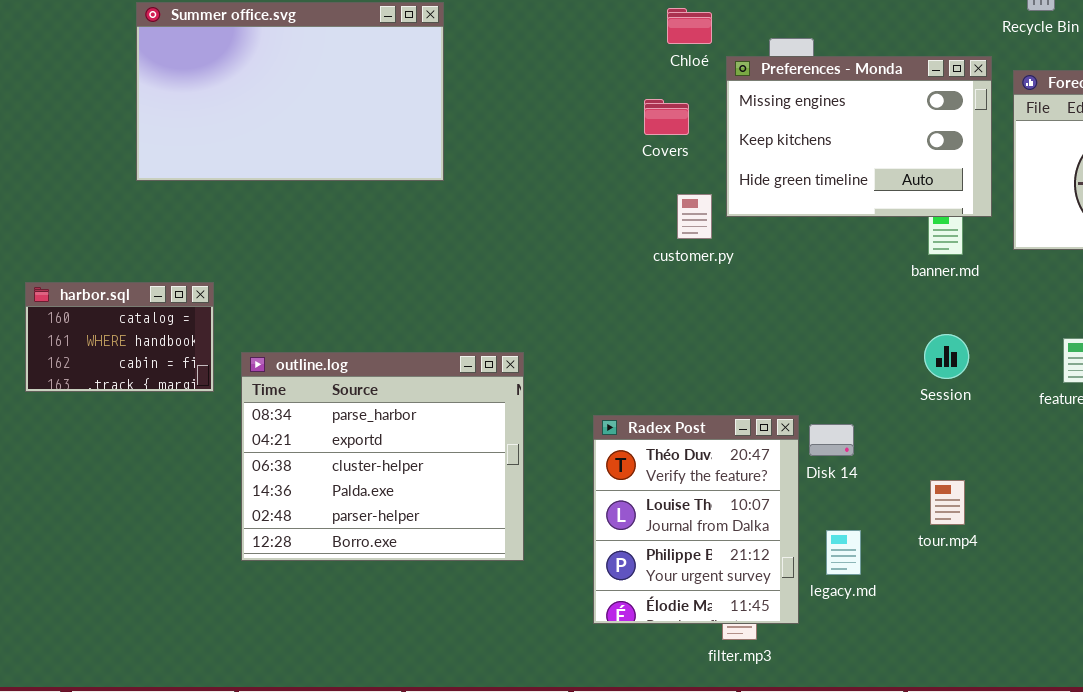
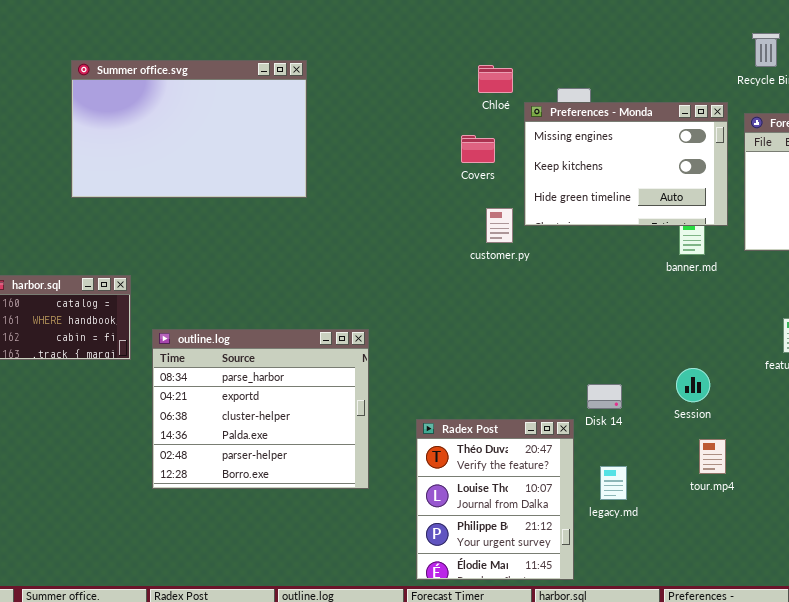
Session: [924,334,969,379] -> [676,368,710,402], moved
Radex Post: [593,415,799,624] -> [416,419,574,580], moved
tour.mp4: [930,480,965,525] -> [699,439,726,474], moved

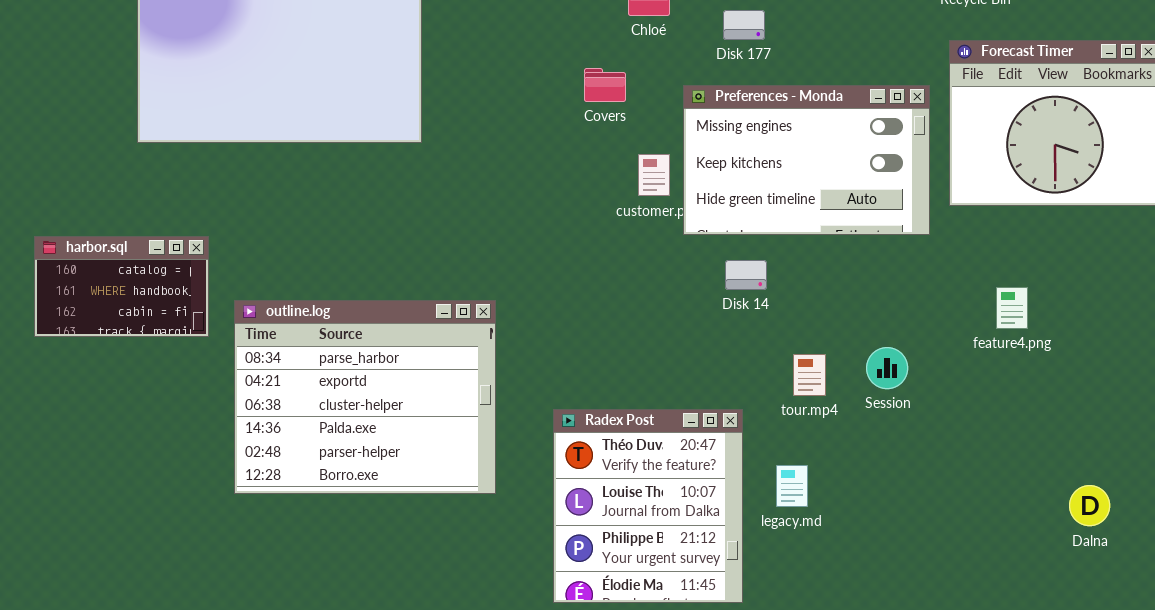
Preferences - Monda: [524,102,728,226] -> [683,85,930,235], moved
Covers: [461,135,495,163] -> [584,68,626,102], moved
Disk 14: [587,384,622,409] -> [725,260,767,290], moved
tour.mp4: [699,439,726,474] -> [793,354,826,396], moved

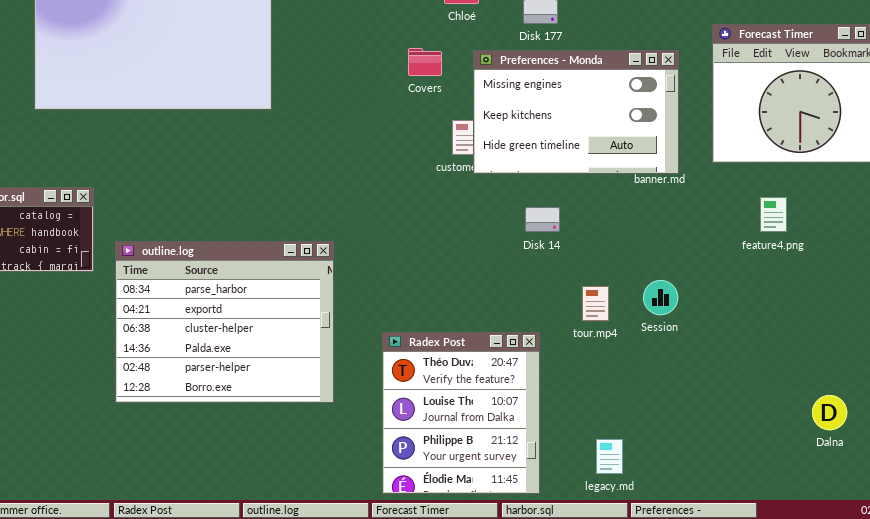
Preferences - Monda: [683,85,930,235] -> [473,50,679,174], moved
feature4.png: [996,287,1028,329] -> [760,197,787,232], moved
legacy.md: [776,465,808,507] -> [596,439,623,474], moved

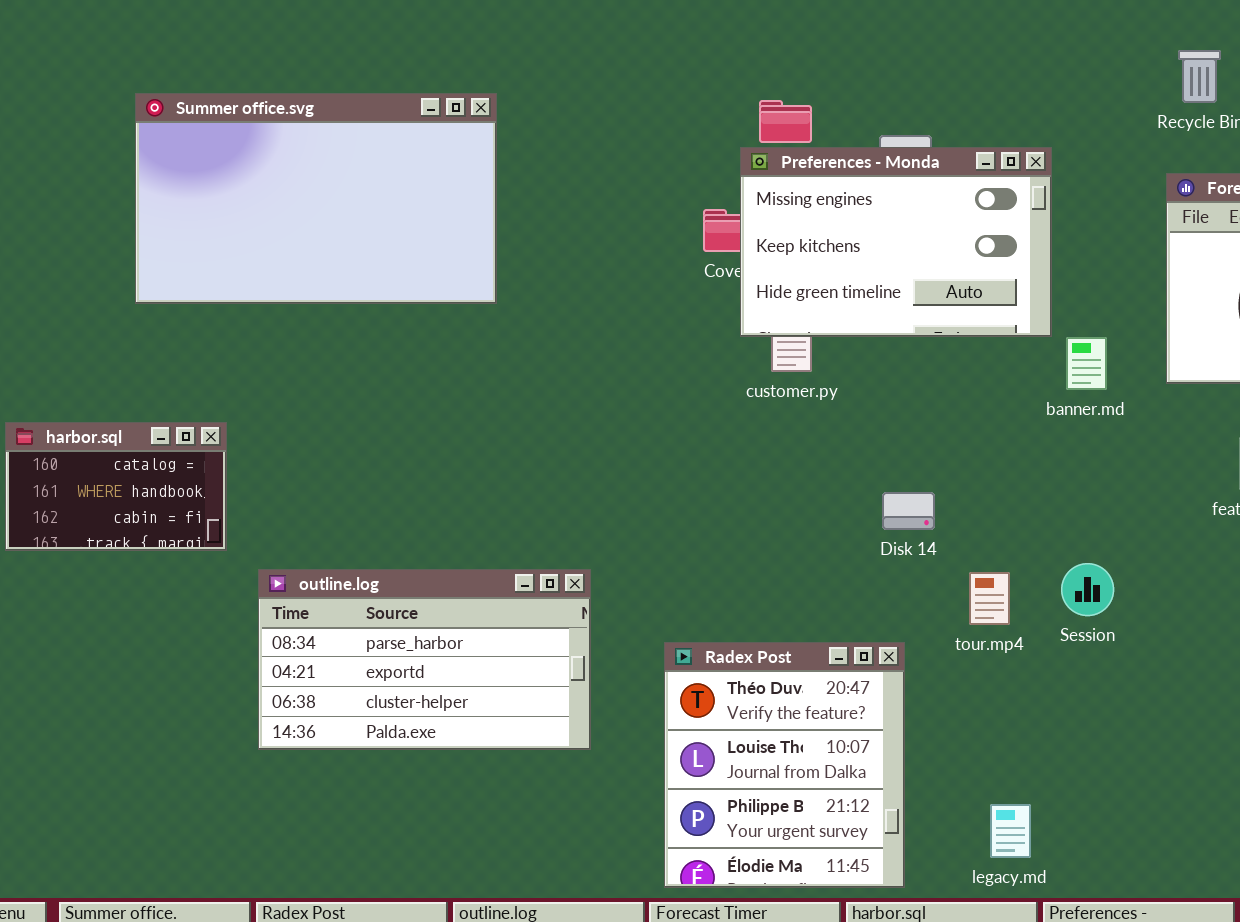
Preferences - Monda: [473,50,679,174] -> [740,147,1052,337], moved
Disk 14: [525,207,560,232] -> [882,492,935,530], moved
outline.log: [115,241,334,403] -> [258,569,591,750], resized

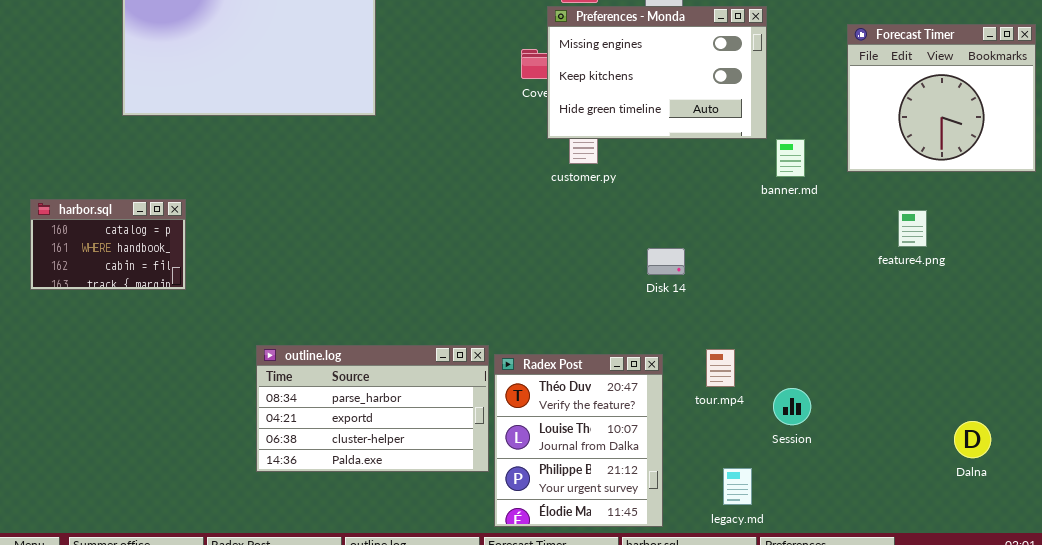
Session: [1061,563,1114,616] -> [773,388,811,425], moved
outline.log: [258,569,591,750] -> [256,345,489,472], moved
tour.mp4: [969,572,1010,625] -> [706,349,735,387], moved

